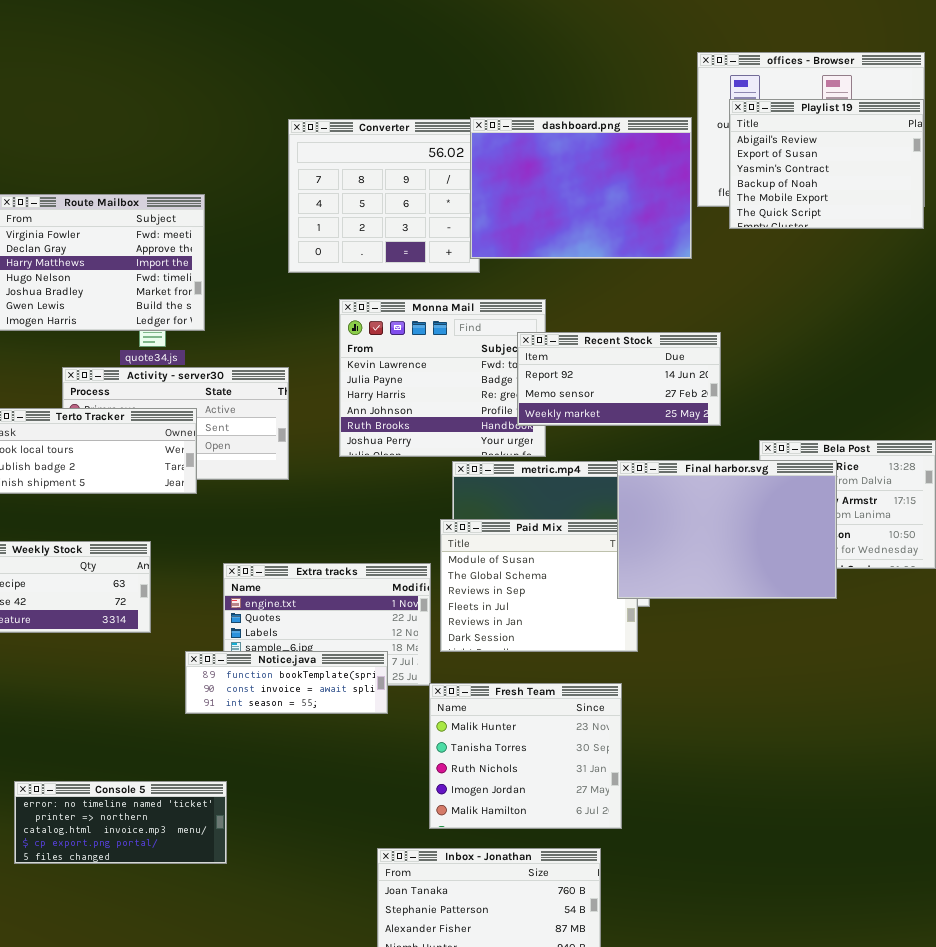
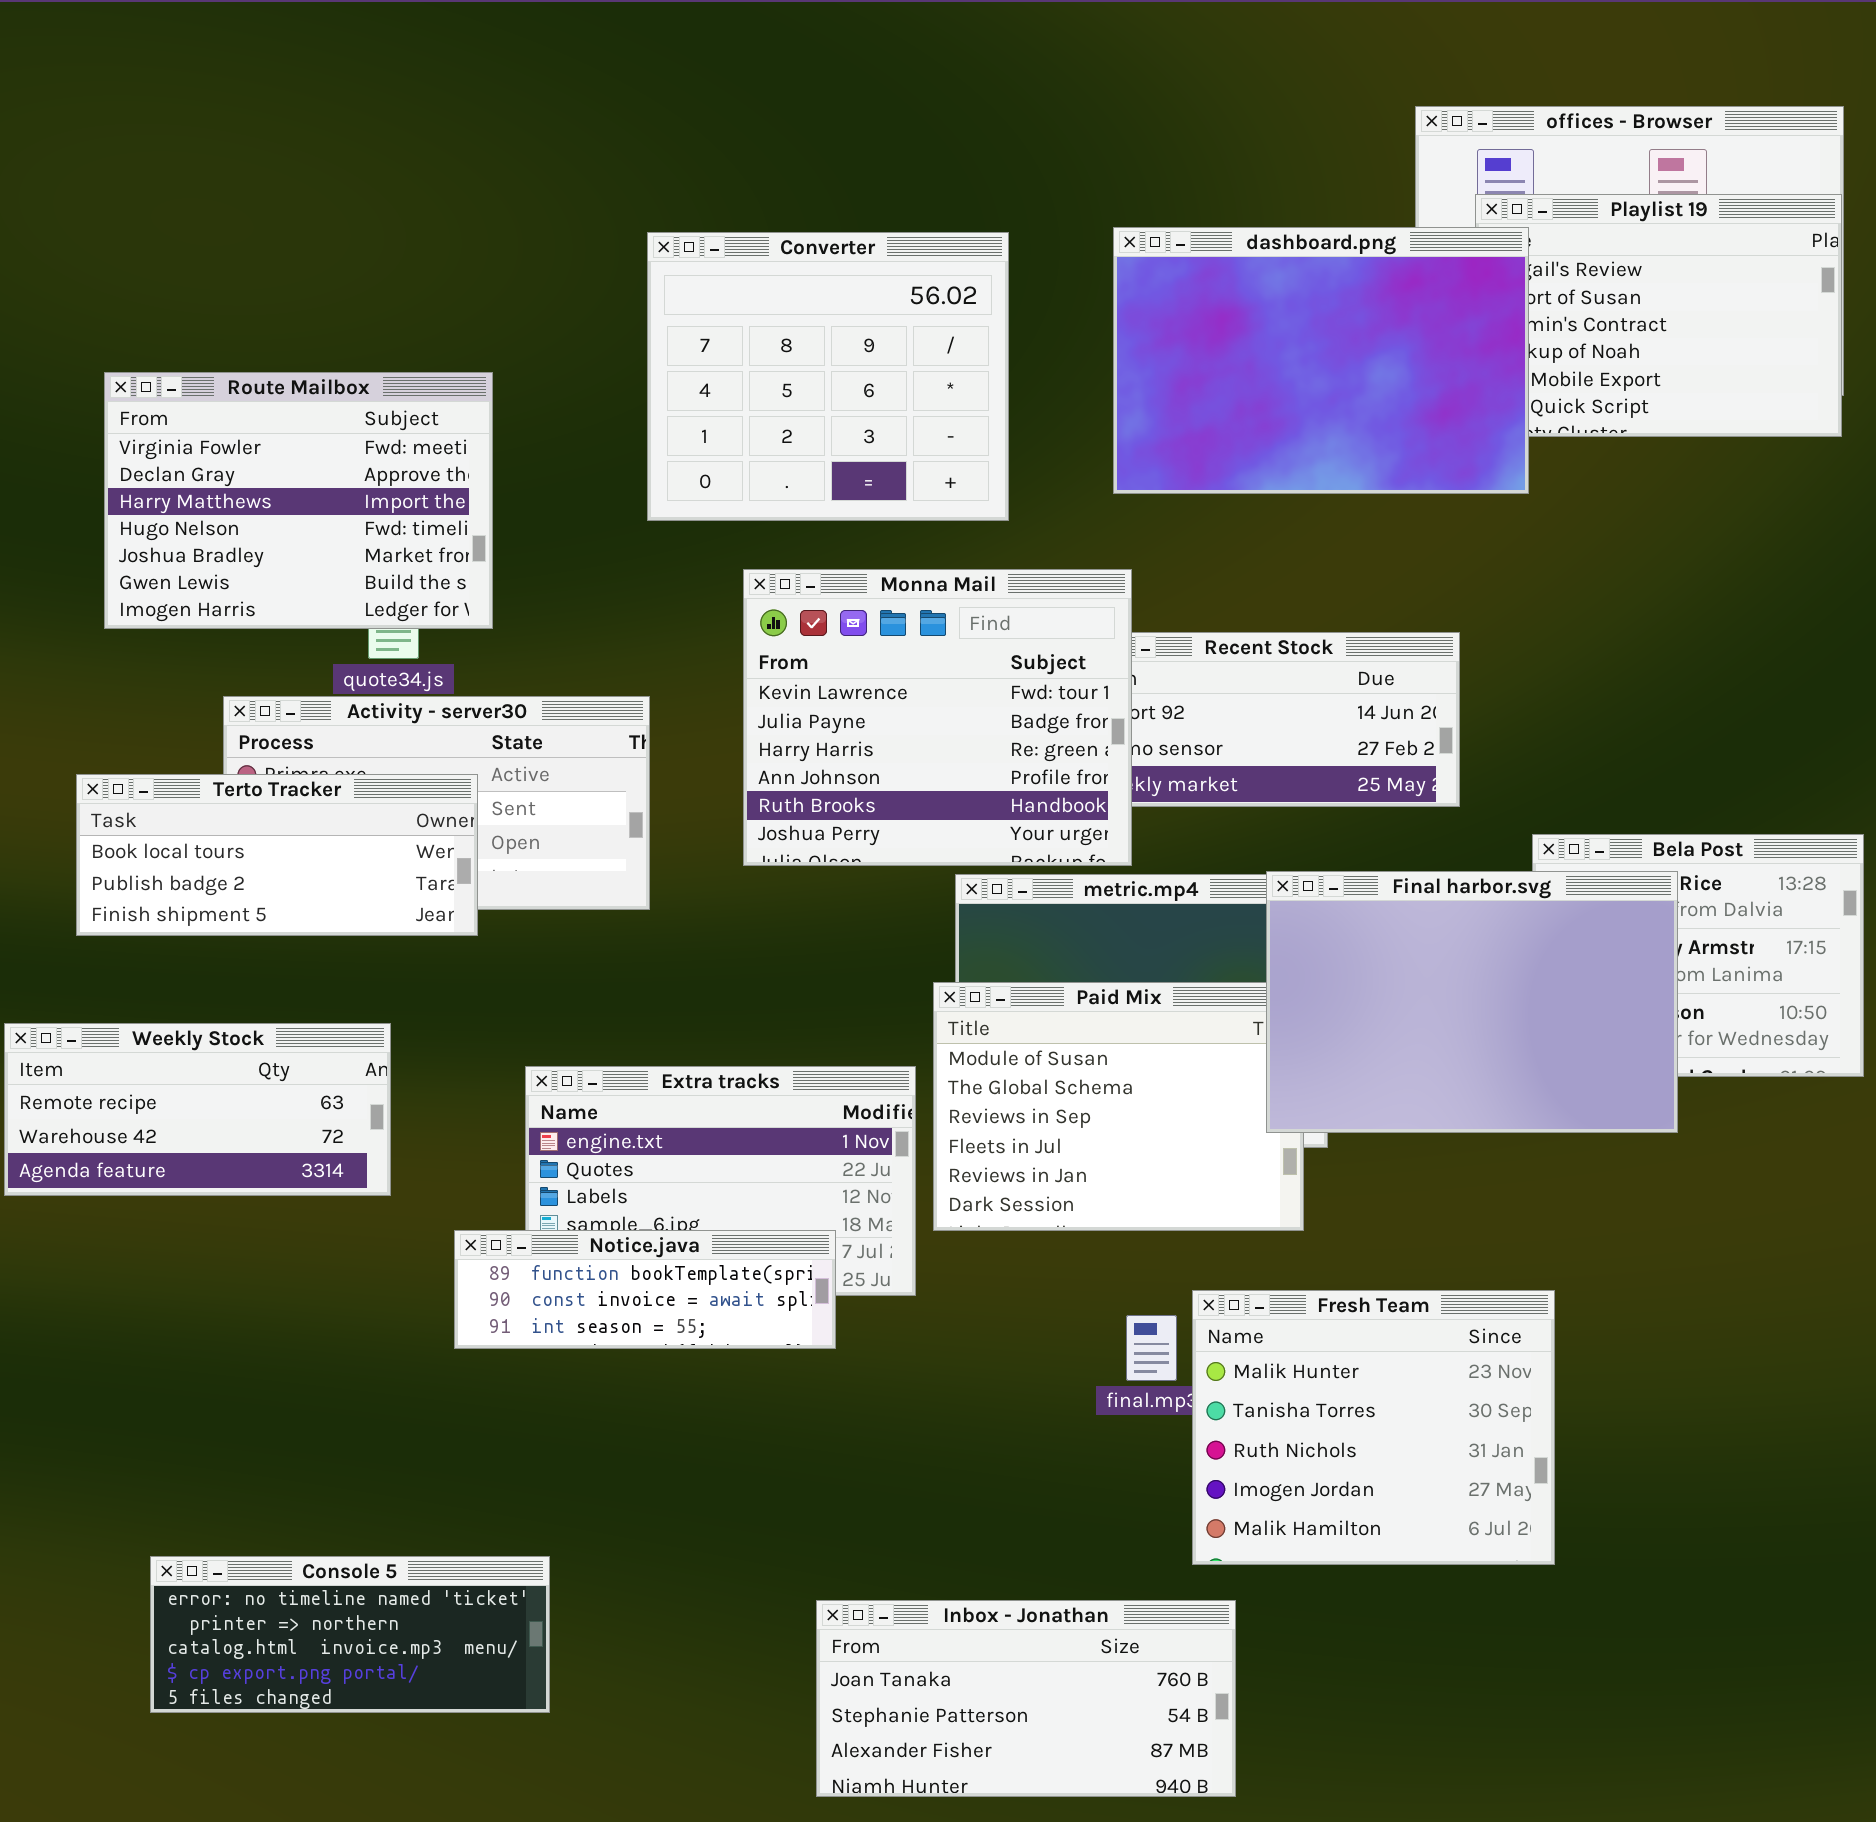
dashboard.png: [470,117,692,259] -> [1113,227,1529,494], moved
Monna Mail: [339,299,546,457] -> [743,569,1132,866], raised
Fresh Team: [429,683,622,829] -> [1192,1290,1555,1565], moved
Console 5: [14,781,227,864] -> [150,1556,550,1713], moved

